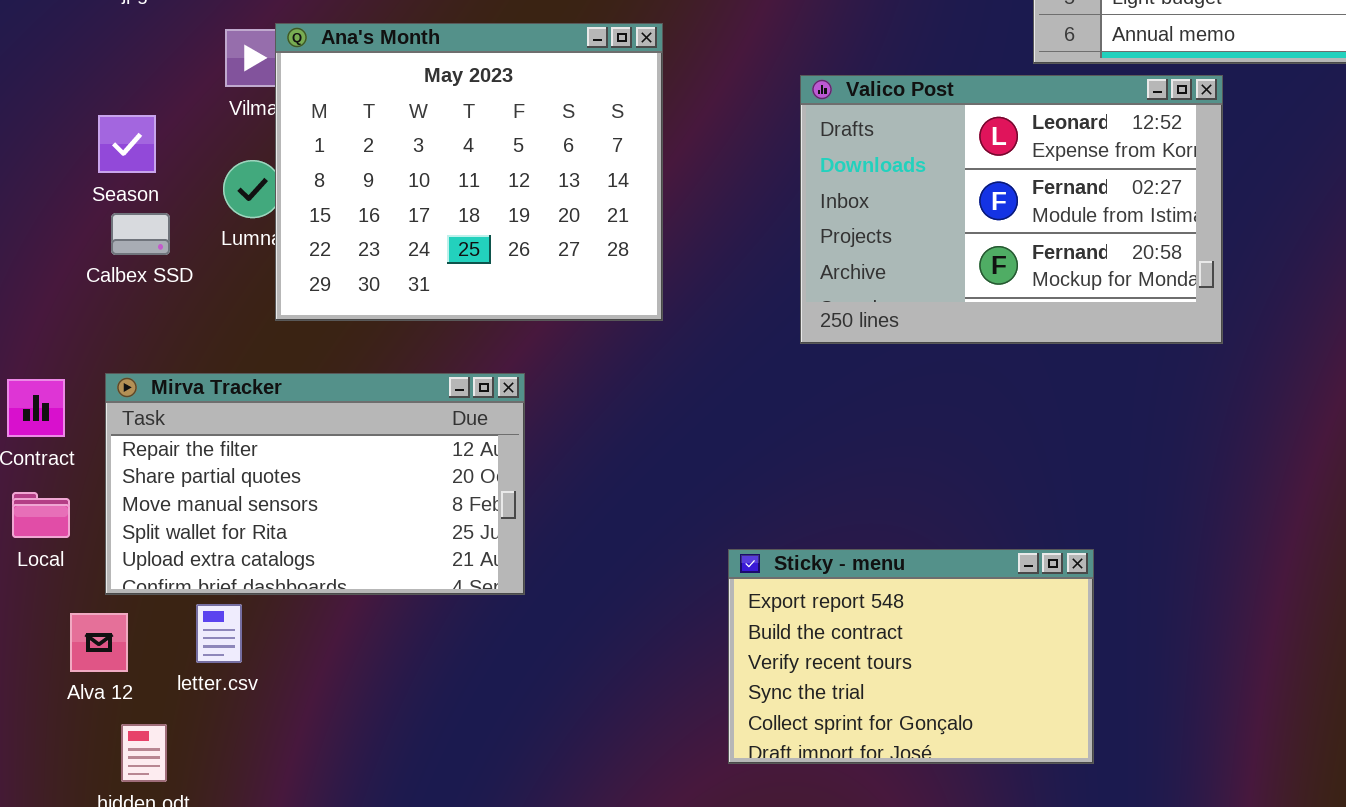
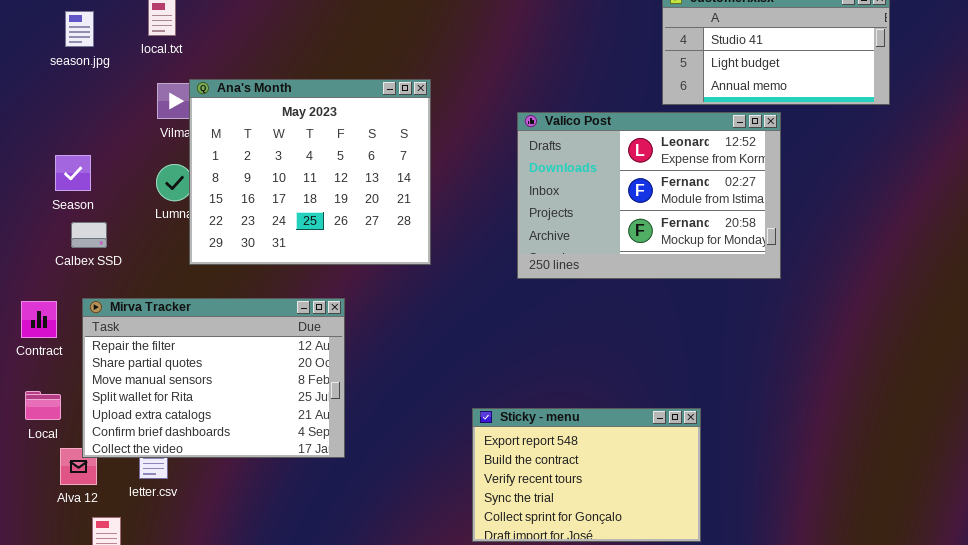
Season: [98,115,156,173] -> [55,155,91,191], moved
Calbex SSD: [111,213,170,255] -> [71,222,107,248], moved
Mirva Tracker: [105,373,525,595] -> [82,298,345,458], resized
Local: [12,492,70,538] -> [25,391,61,420], moved

